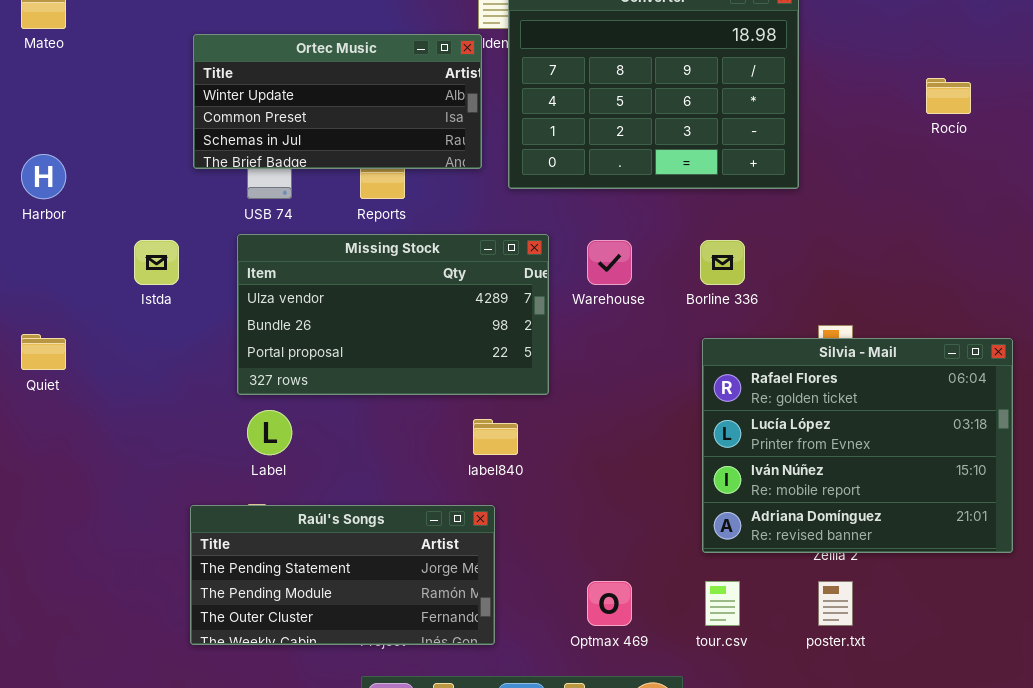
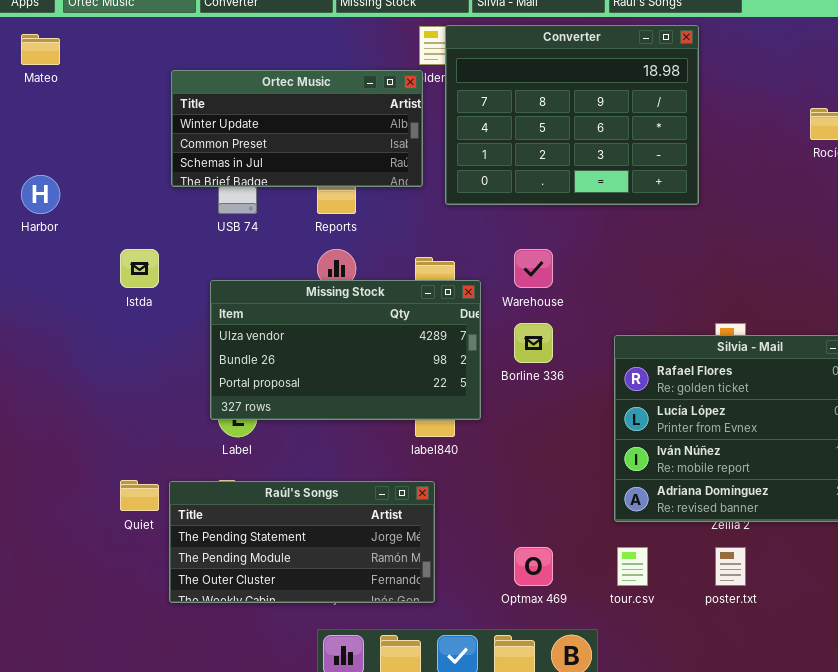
Missing Stock: [237,234,549,395] -> [210,280,481,420], moved
Borline 336: [700,240,745,285] -> [514,323,553,363], moved
Quiet: [21,334,66,370] -> [120,480,159,511], moved

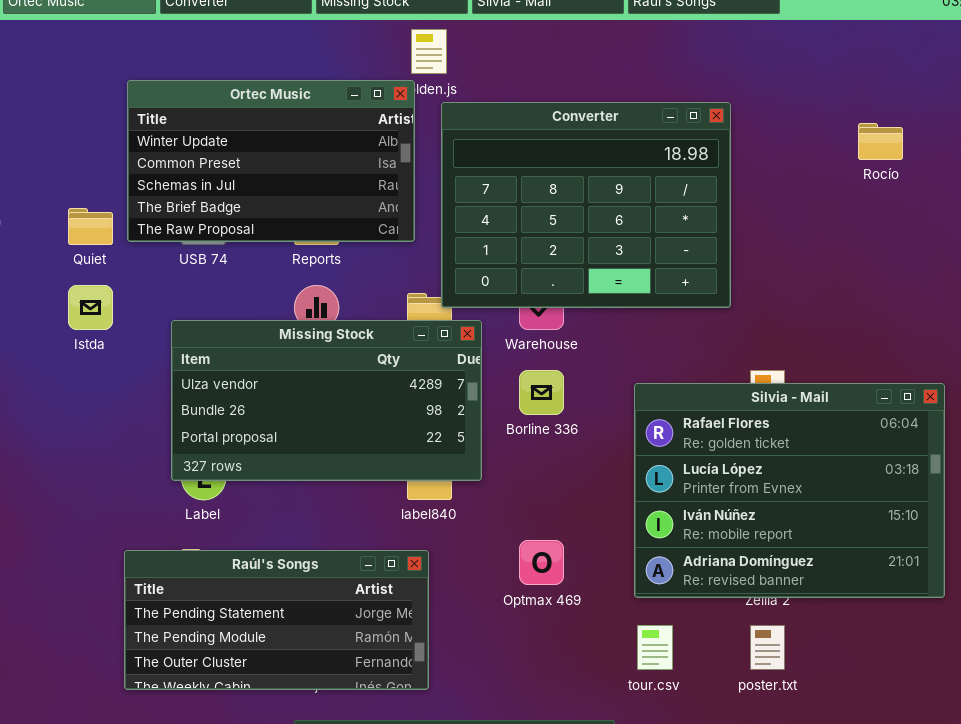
Converter: [445,25,699,205] -> [441,102,731,308], moved
Ortec Music: [171,70,423,187] -> [127,80,415,242], resized
Quiet: [120,480,159,511] -> [68,208,113,245], moved
Optmax 469: [514,547,553,586] -> [519,540,564,585], moved

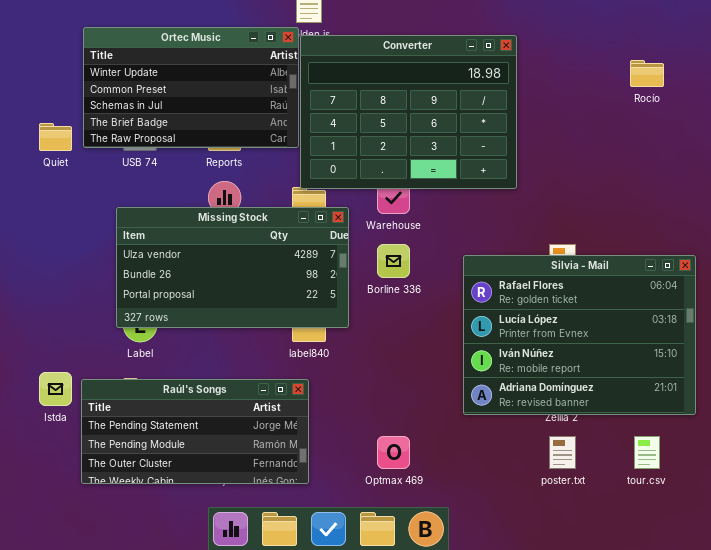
Converter: [441,102,731,308] -> [300,35,517,189], moved
Istda: [68,285,113,330] -> [39,372,72,406], moved
Optmax 469: [519,540,564,585] -> [377,436,410,469], moved
tour.csv: [637,625,673,670] -> [634,436,660,469], moved

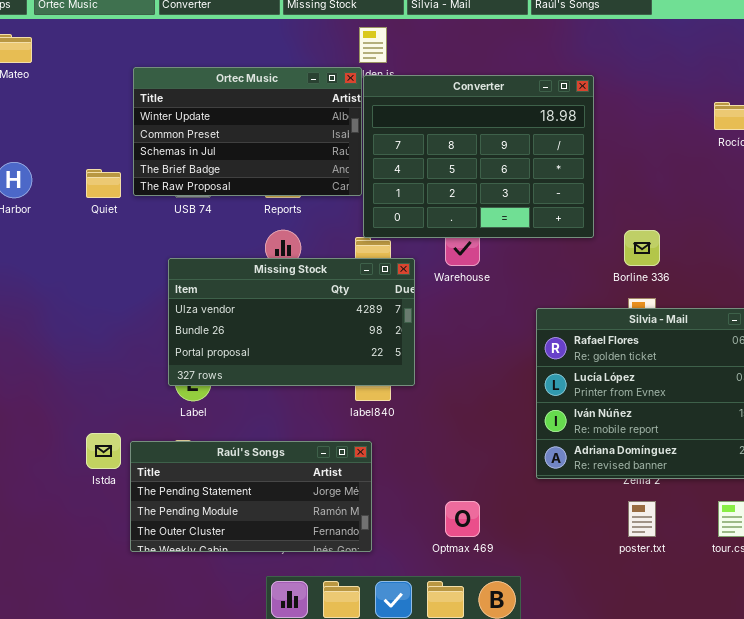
Borline 336: [377,244,410,278] -> [624,230,660,266], moved

